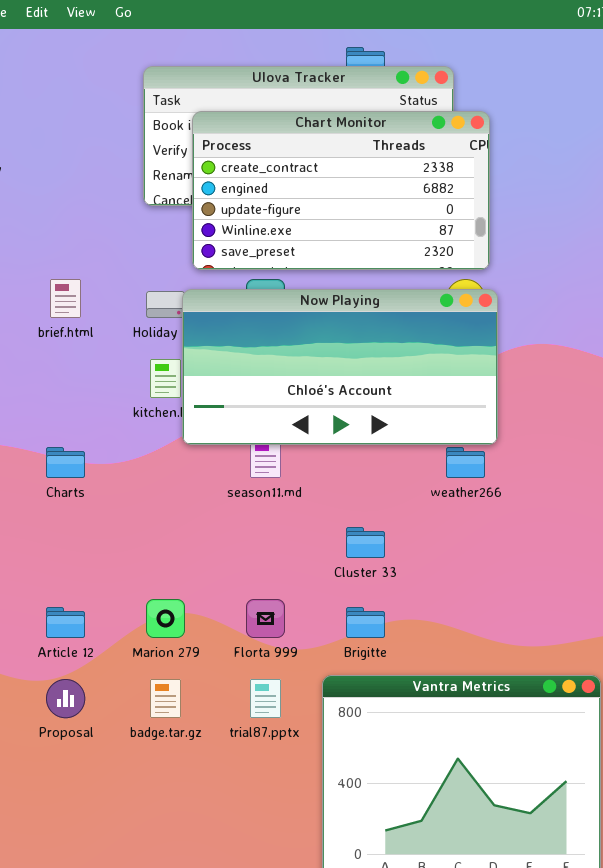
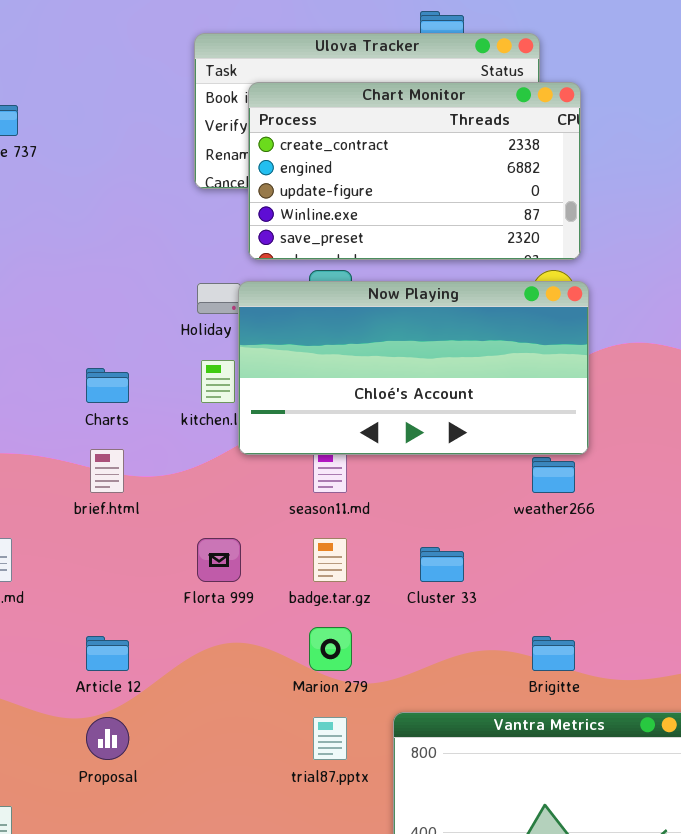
brief.html: [50,279,81,318] -> [90,449,124,493], moved
Charts: [46,447,85,478] -> [86,368,129,403], moved
Marion 279: [146,599,185,638] -> [309,627,352,671], moved
Florta 999: [246,599,285,638] -> [197,538,241,582], moved
Brigitte: [346,607,385,638] -> [532,636,575,671], moved
badge.tar.gz: [150,679,181,718] -> [313,538,347,582], moved

